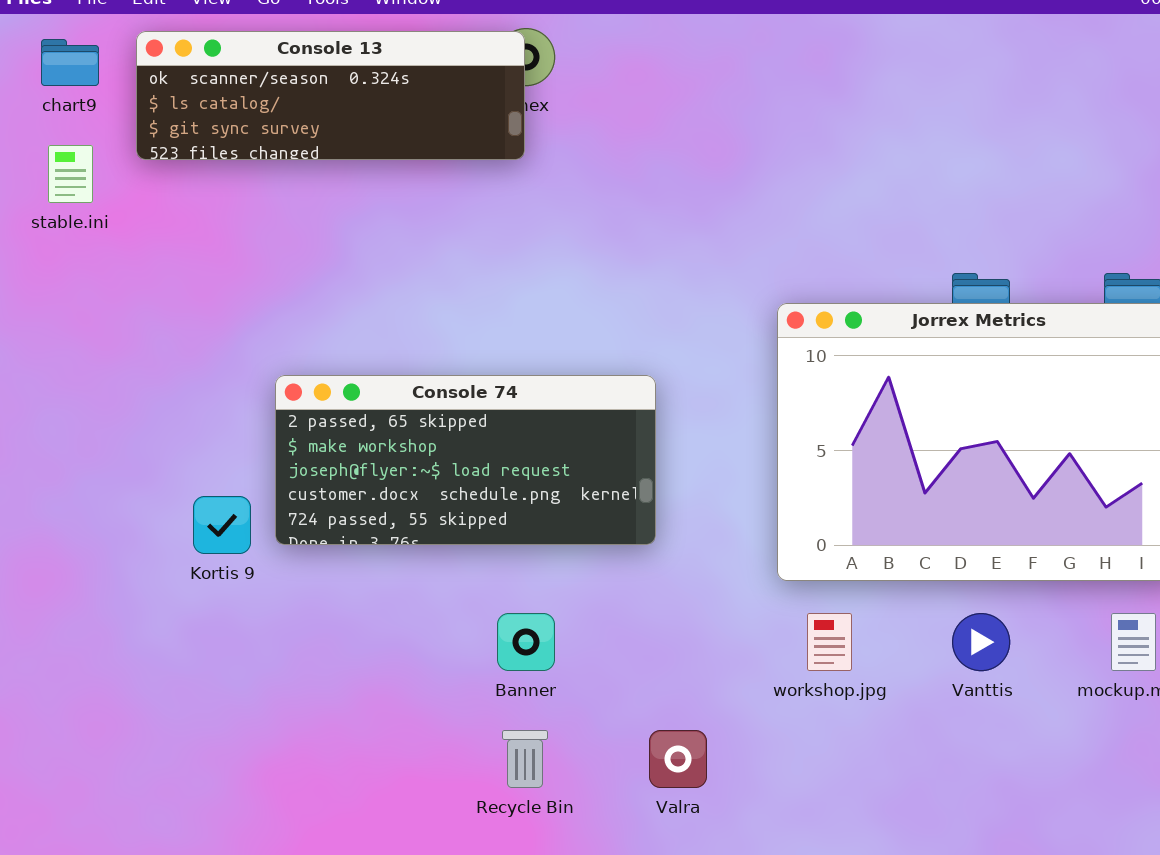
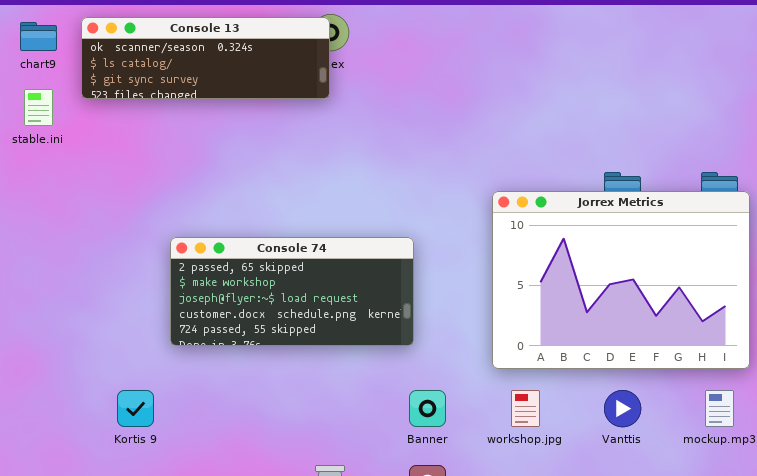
Kortis 9: [193,496,251,554] -> [117,390,154,427], moved
Banner: [497,613,555,671] -> [409,390,446,427], moved

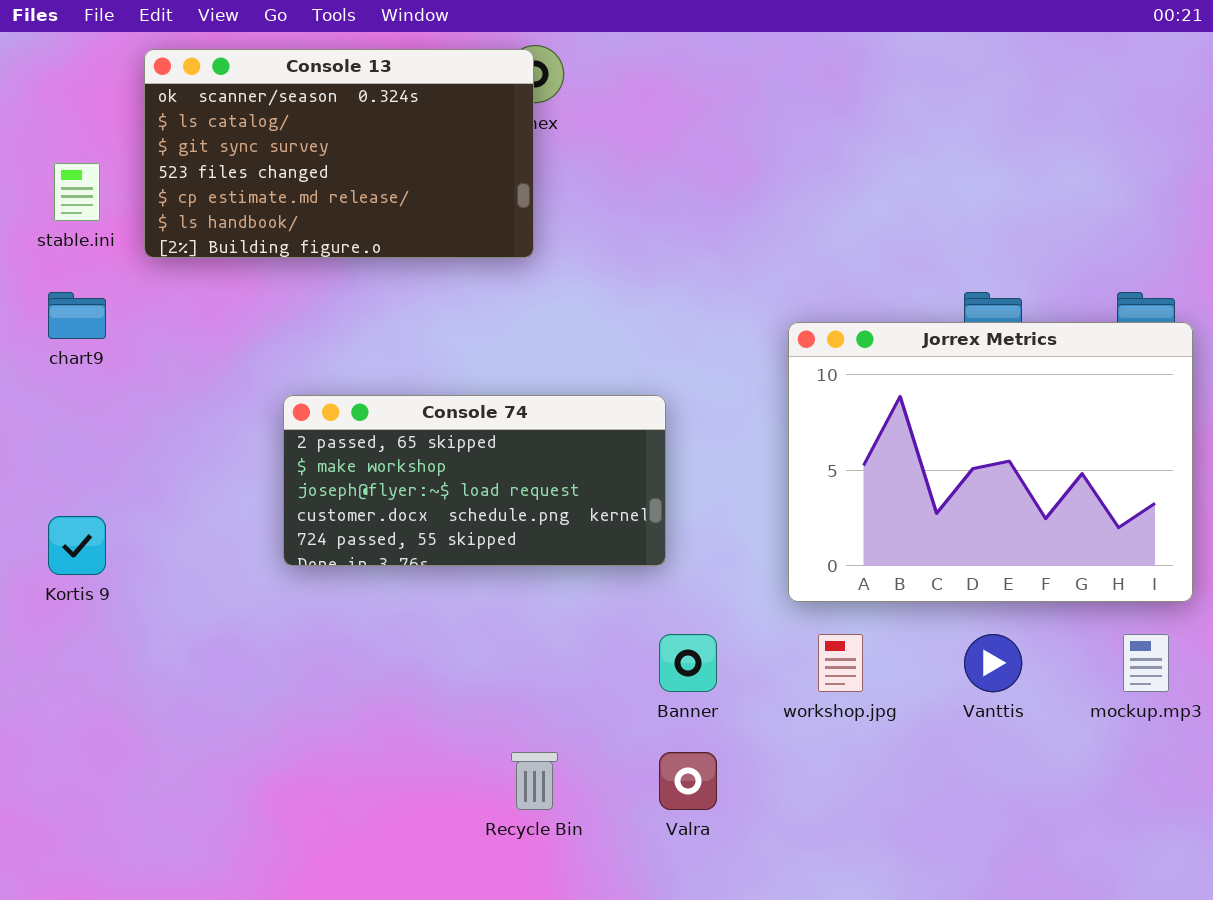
Console 13: [81,17,330,99] -> [144,49,534,258], resized
chart9: [20,22,57,51] -> [48,292,106,339], moved
Kortis 9: [117,390,154,427] -> [48,516,106,575], moved

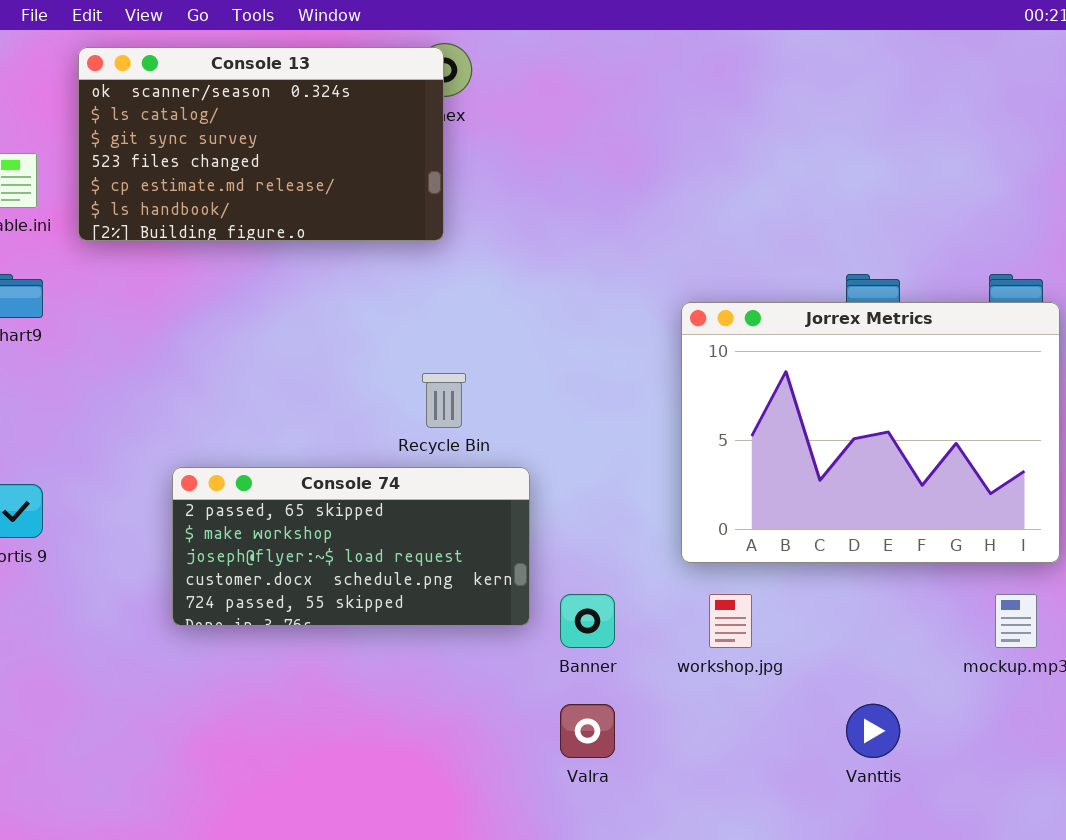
Console 74: [283,395,666,566] -> [172,467,530,626], moved
Vanttis: [964,634,1022,692] -> [846,704,900,758], moved
Recycle Bin: [511,752,558,810] -> [422,373,466,428], moved

